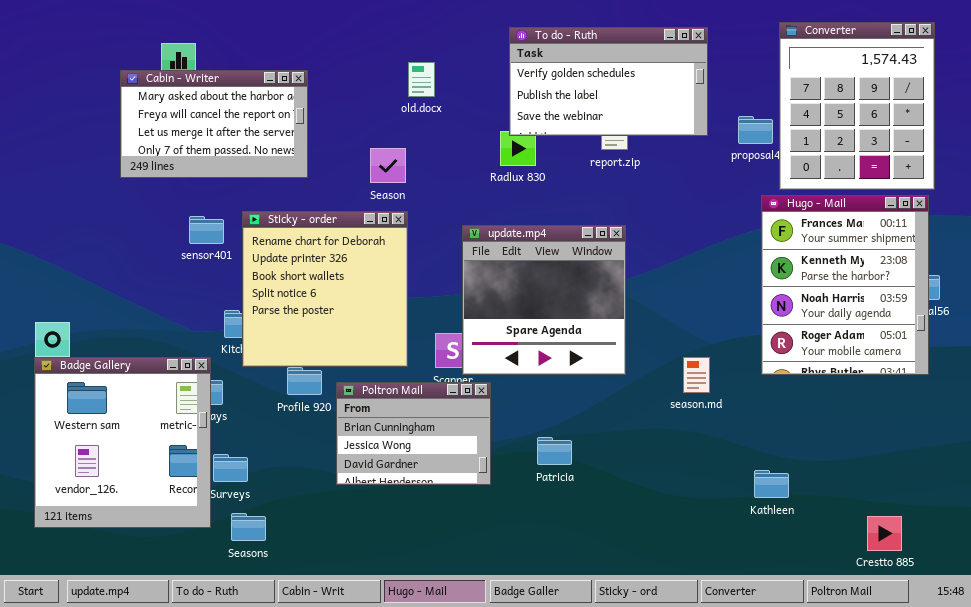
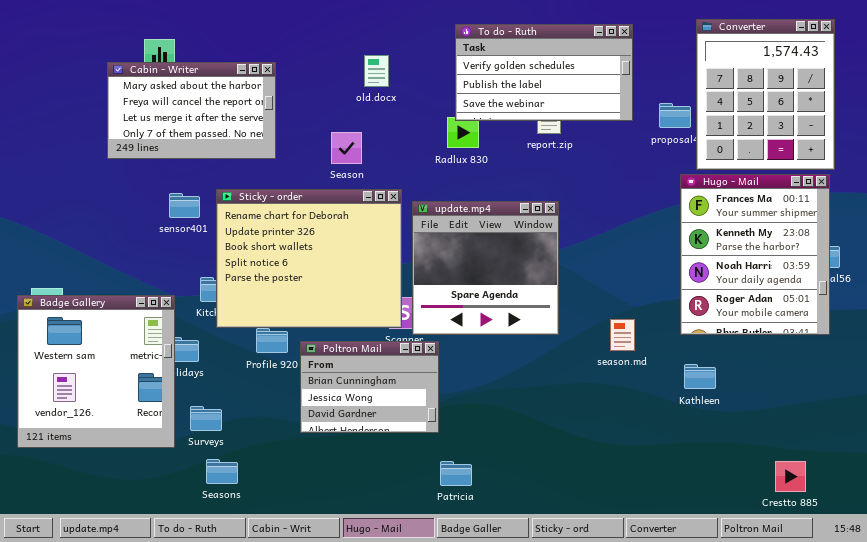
Sticky - order: [242,211,408,367] -> [216,189,402,328], resized
Badge Gallery: [34,357,211,528] -> [17,295,175,448], moved
Patricia: [537,437,572,465] -> [440,461,472,486], moved
Kathleen: [754,470,789,498] -> [684,364,716,389], moved

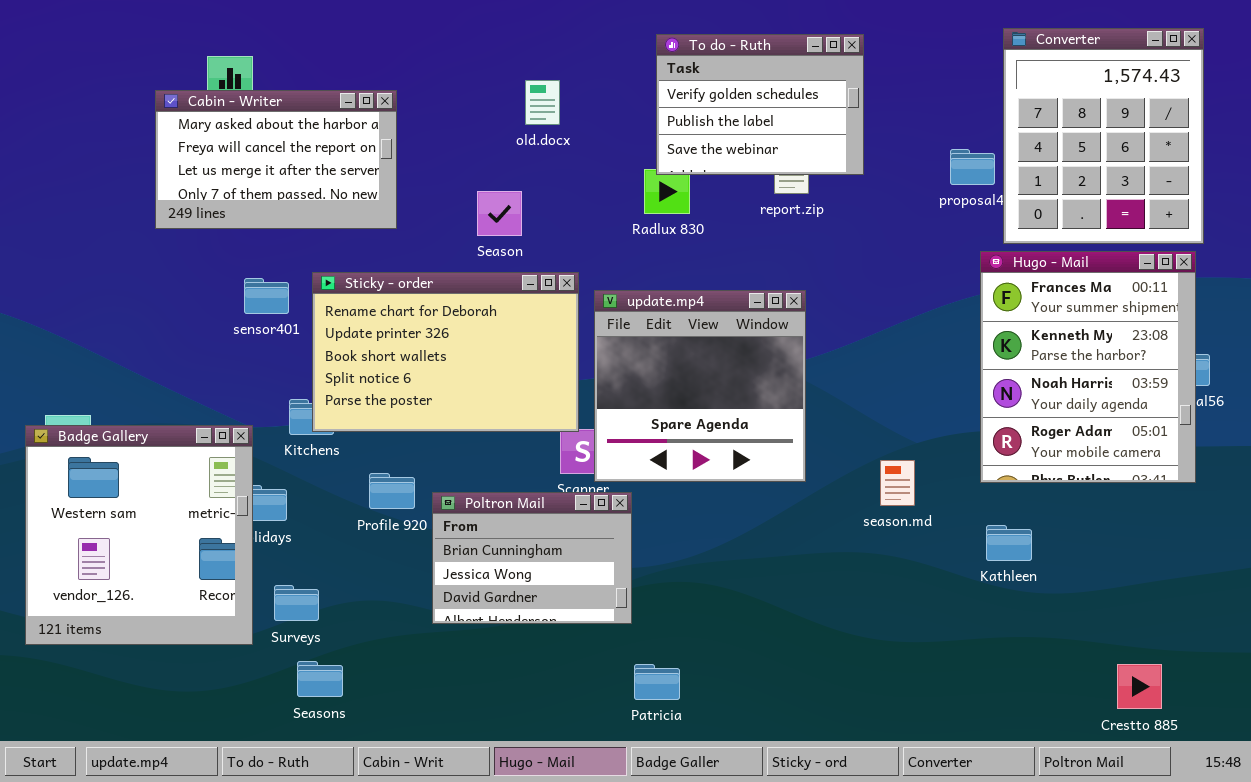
To do - Ruth: [455,24,633,121] -> [656,34,864,175], resized
Sticky - order: [216,189,402,328] -> [312,272,579,432], resized

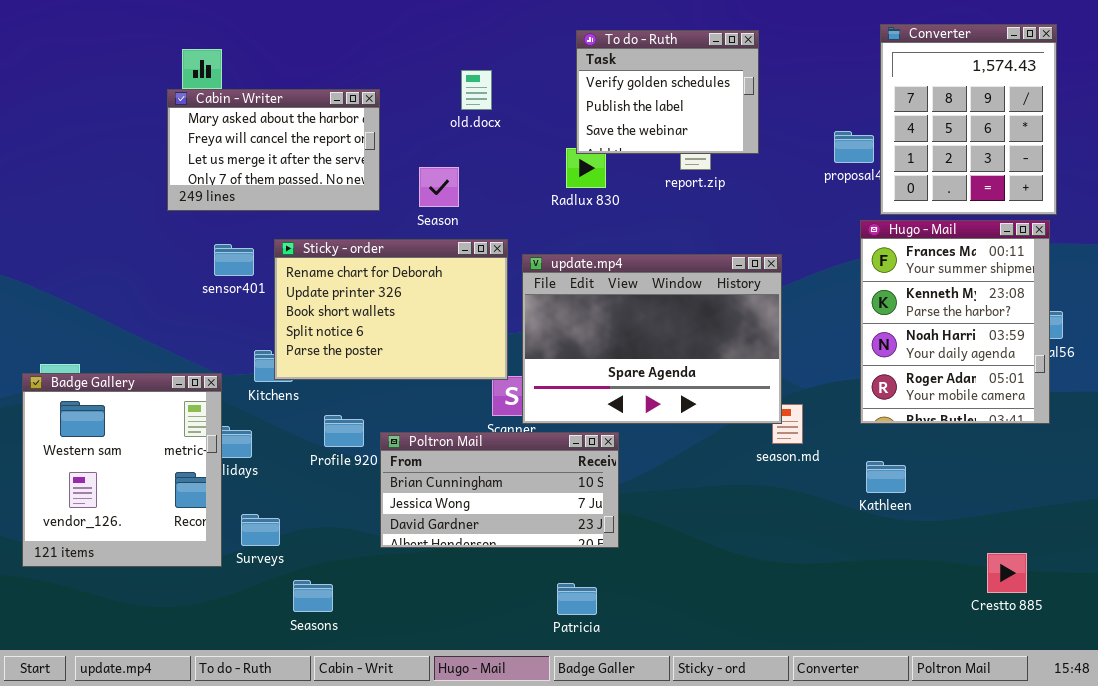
Cabin - Writer: [155,90,397,229] -> [167,89,380,211], moved
update.mp4: [594,290,806,482] -> [522,254,782,424], resized
Poltron Mail: [432,492,632,624] -> [380,432,619,548], resized
Seasons: [297,661,343,697] -> [293,580,333,612], moved
Crestto 885: [1117,664,1162,709] -> [987,553,1027,593], moved

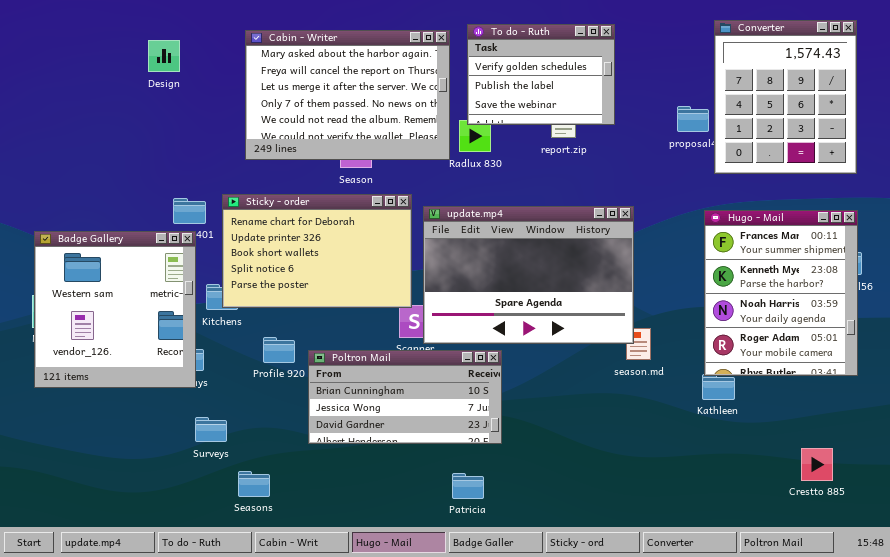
Cabin - Writer: [167,89,380,211] -> [245,30,450,160], moved, resized
Hugo - Mail: [860,220,1050,424] -> [704,210,858,376], moved
Badge Gallery: [22,373,222,567] -> [34,231,196,388], moved

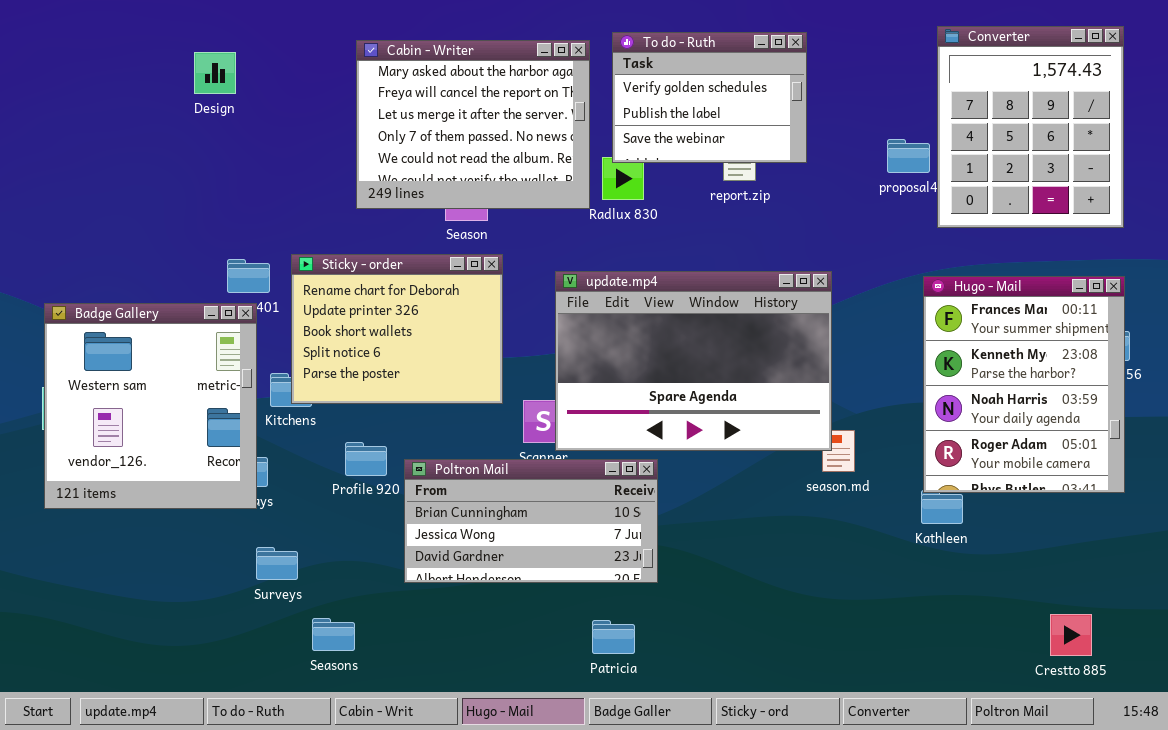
Cabin - Writer: [245,30,450,160] -> [356,40,590,209], resized
Sticky - order: [222,194,412,308] -> [291,254,503,404], resized
Crestto 885: [801,448,833,481] -> [1050,614,1092,656], moved

